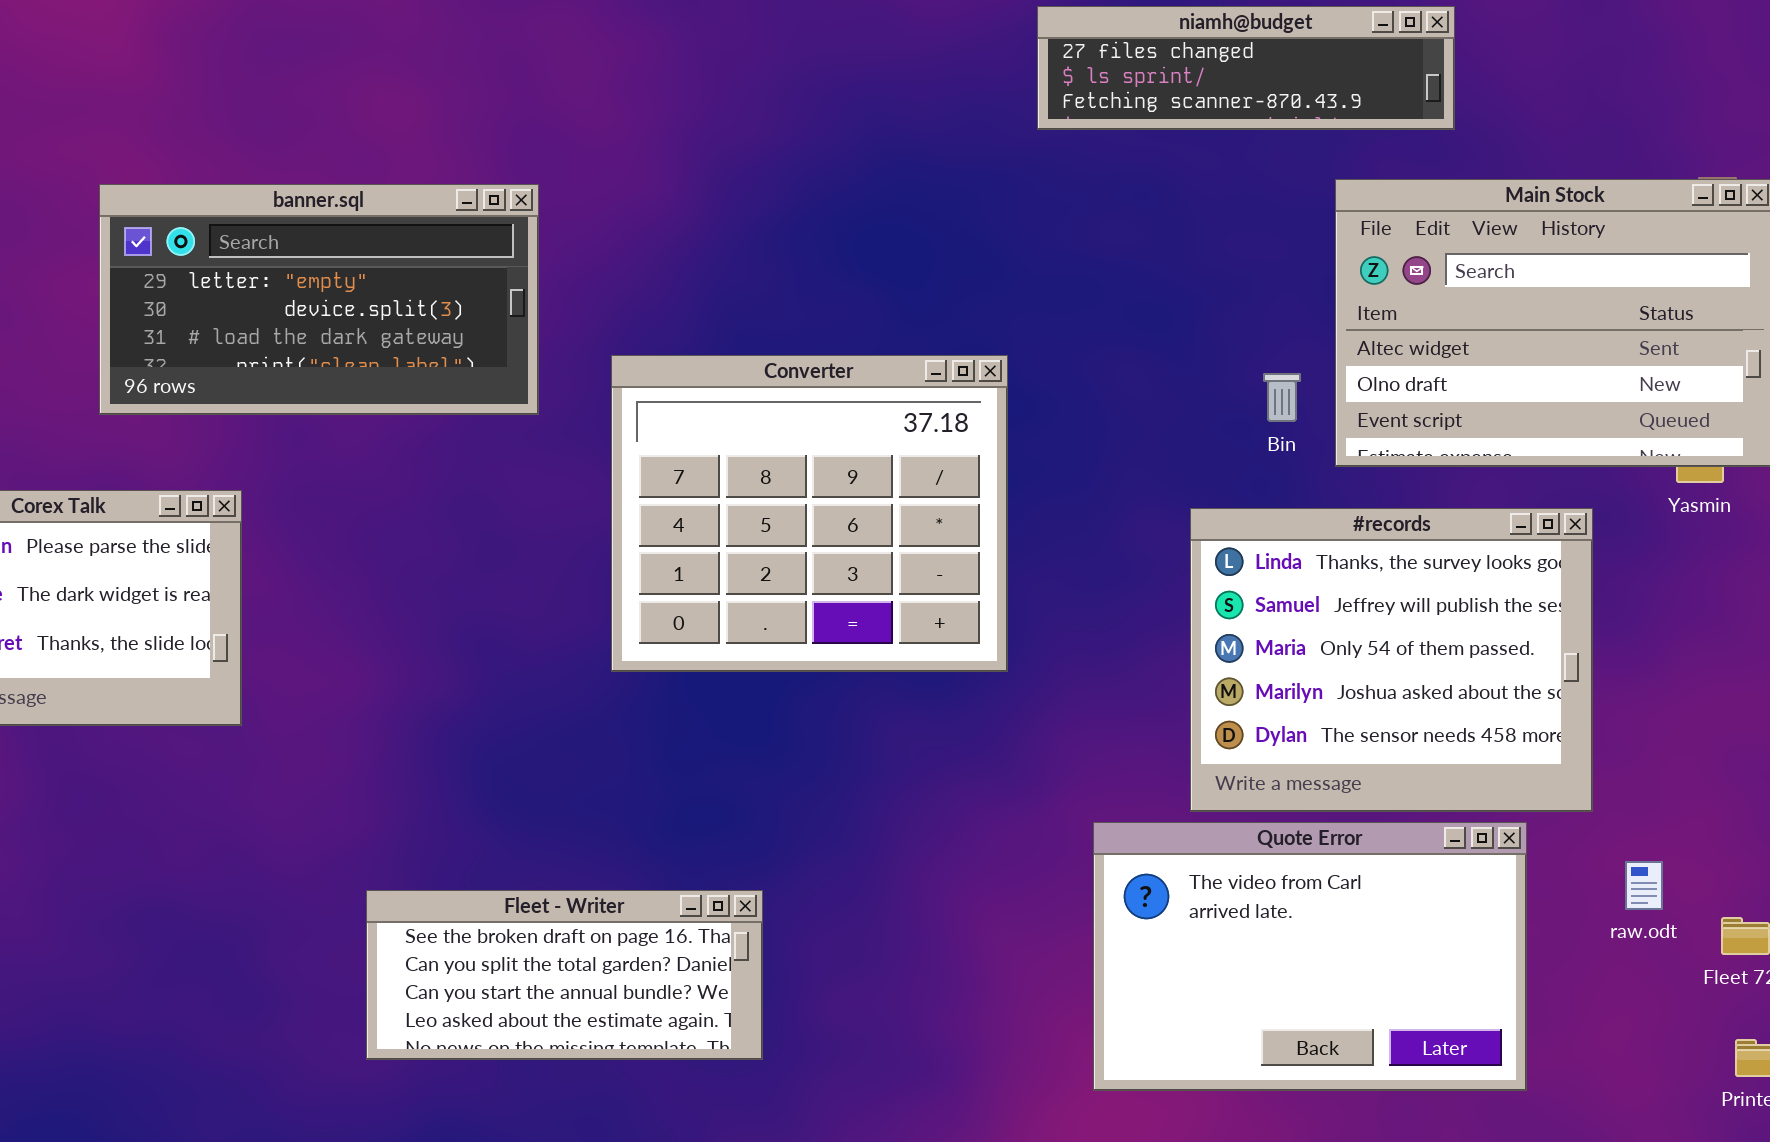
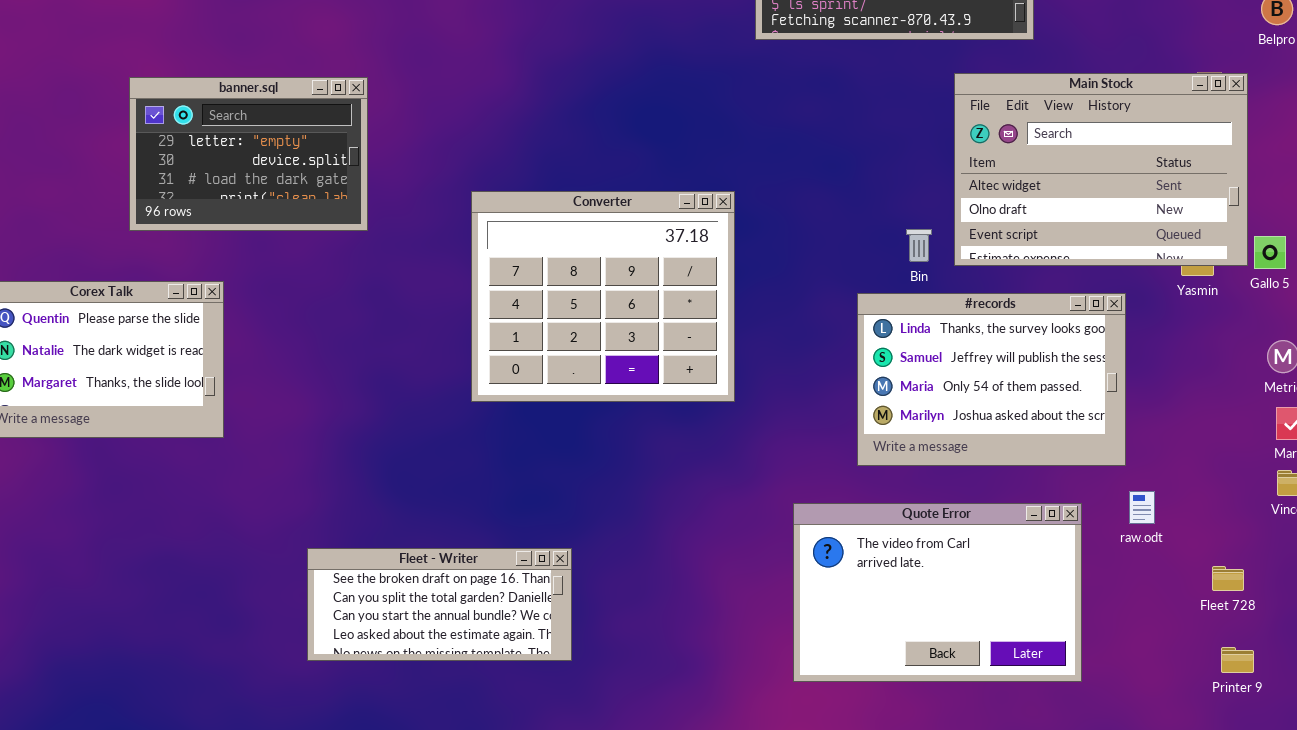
banner.sql: [99,184,539,415] -> [129,77,368,231], resized
Bin: [1263,373,1301,422] -> [906,229,932,262], moved
#records: [1190,508,1593,812] -> [857,293,1126,466], resized
raw.odt: [1625,861,1663,910] -> [1129,491,1155,524], moved

